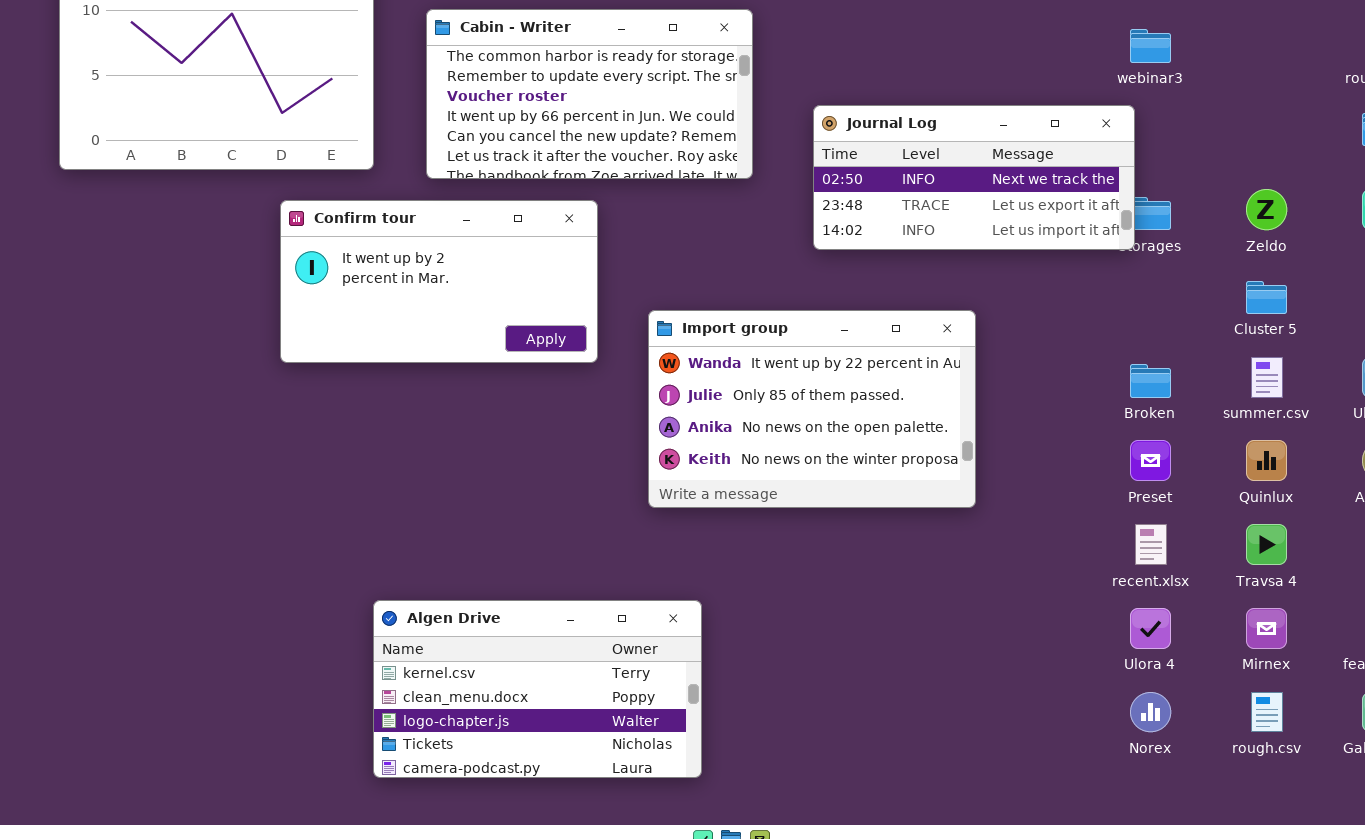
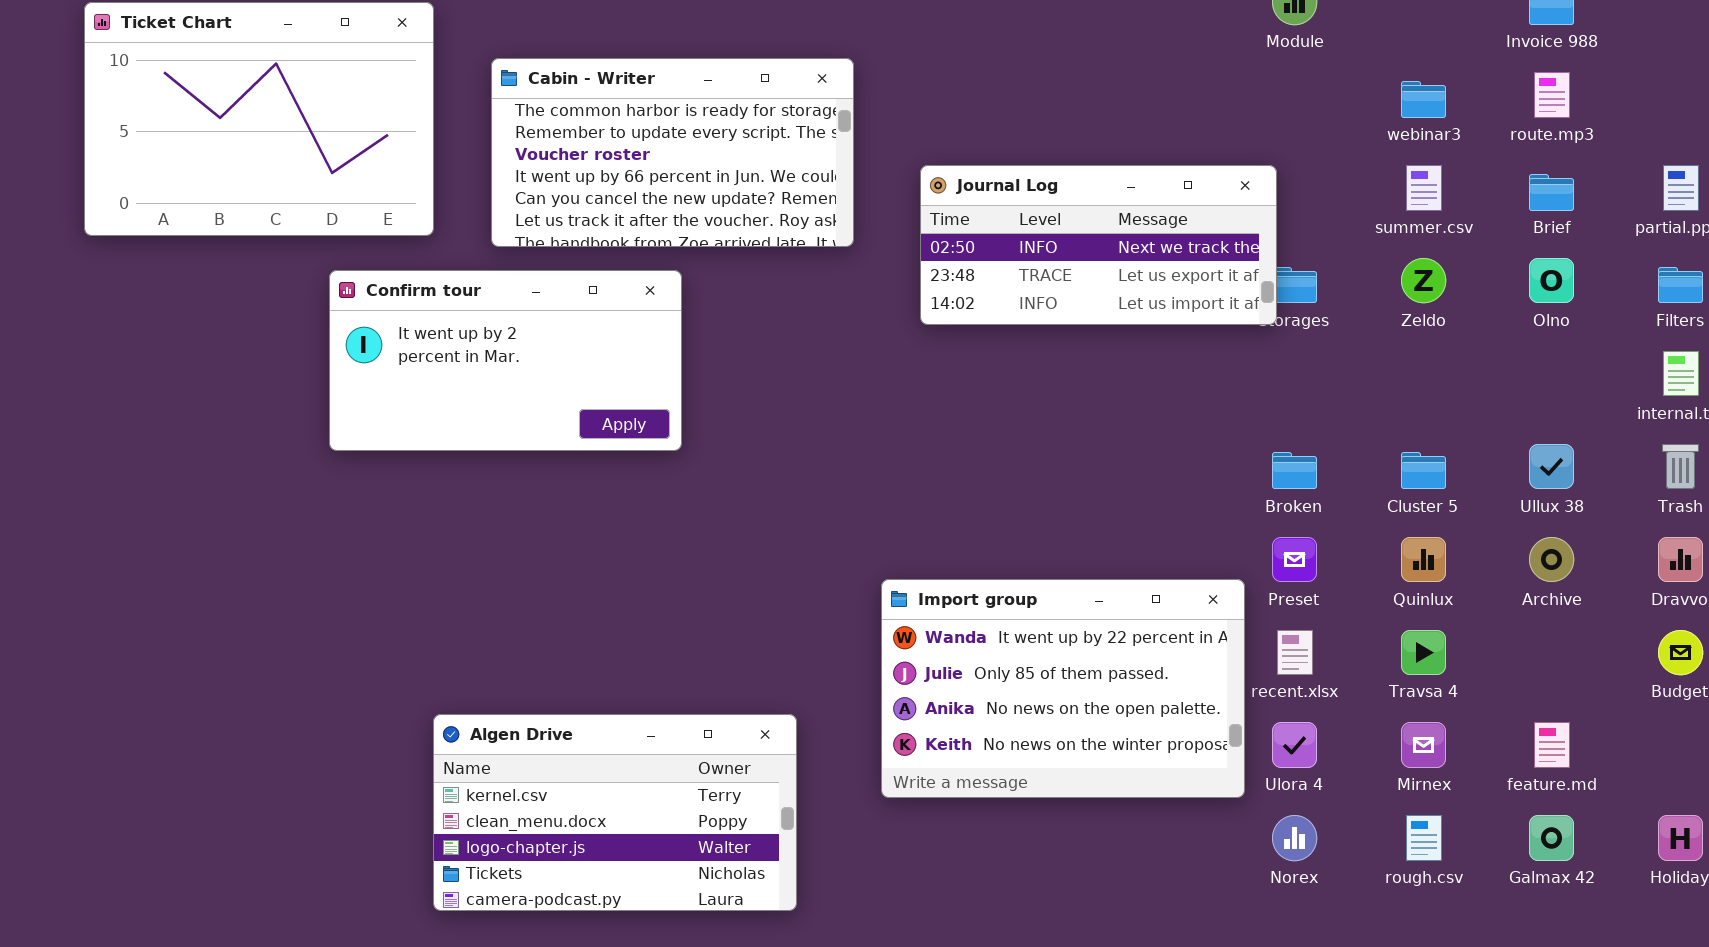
webinar3: [1130,29,1171,63] -> [1401,81,1446,118], moved
Cluster 5: [1246,281,1287,314] -> [1401,452,1446,489], moved
Import group: [648,310,976,508] -> [881,579,1245,798], moved
summer.csv: [1251,357,1283,398] -> [1406,165,1442,211], moved

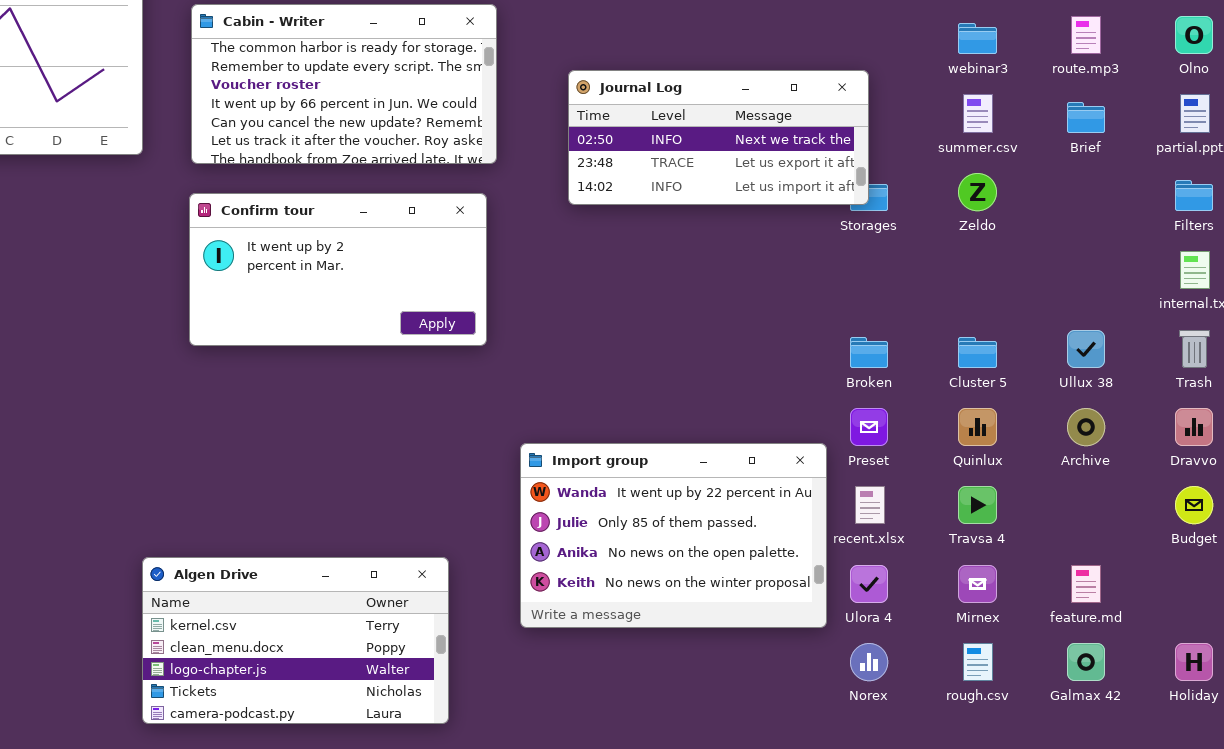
Journal Log: [920,165,1277,325] -> [568,70,869,205], moved
Olno: [1529,258,1574,303] -> [1175,16,1213,54], moved
Confirm tour: [329,270,682,451] -> [189,193,487,346], moved

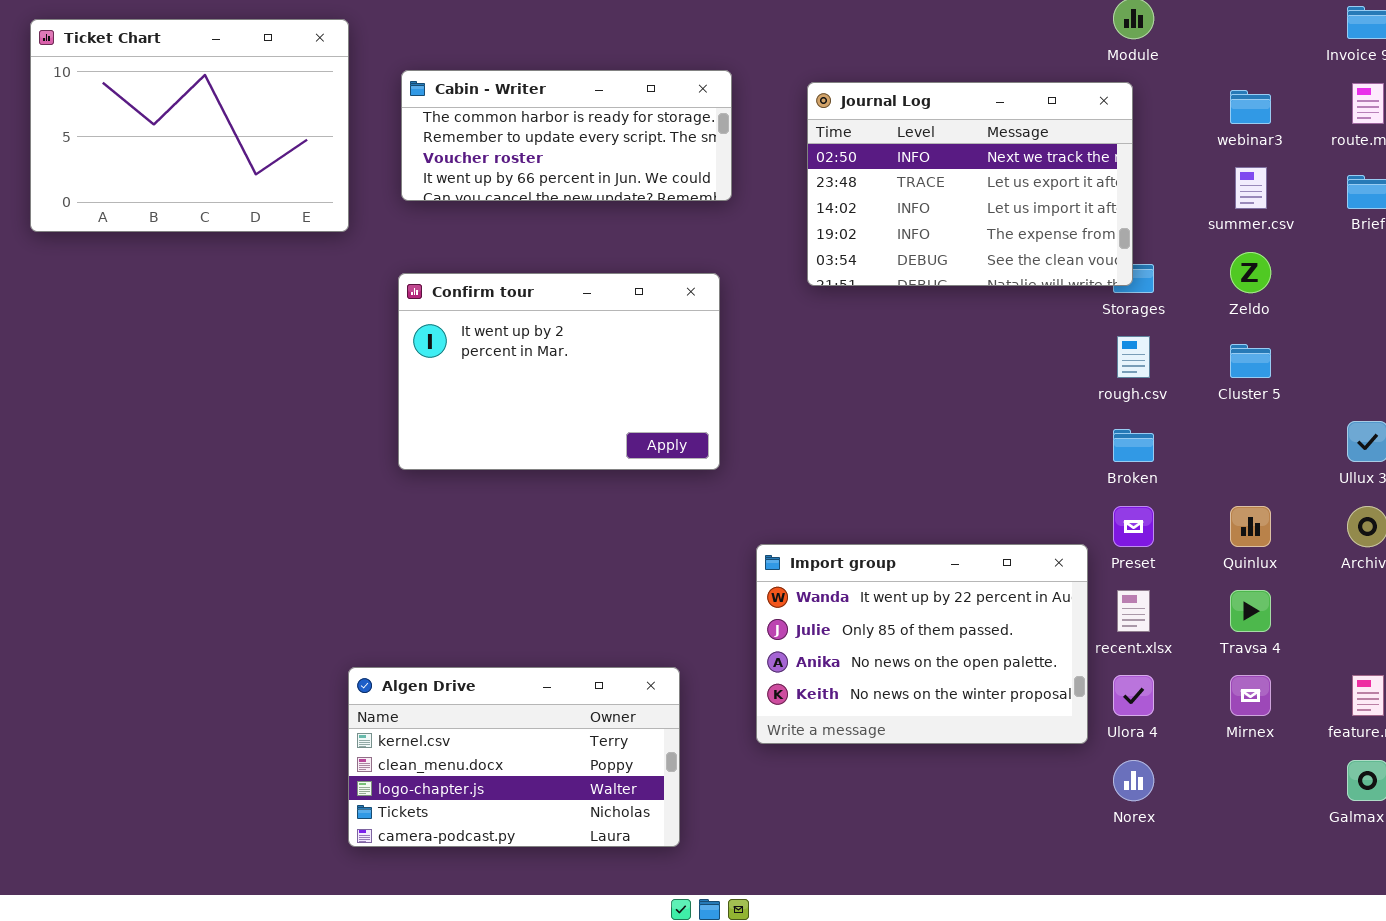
Cabin - Writer: [191,4,497,164] -> [401,70,732,201], resized
Journal Log: [568,70,869,205] -> [807,82,1133,286], resized
Confirm tour: [189,193,487,346] -> [398,273,720,470], resized
Cluster 5: [958,337,997,368] -> [1230,344,1271,378], moved
rough.csv: [963,643,993,681] -> [1117,336,1150,378], moved

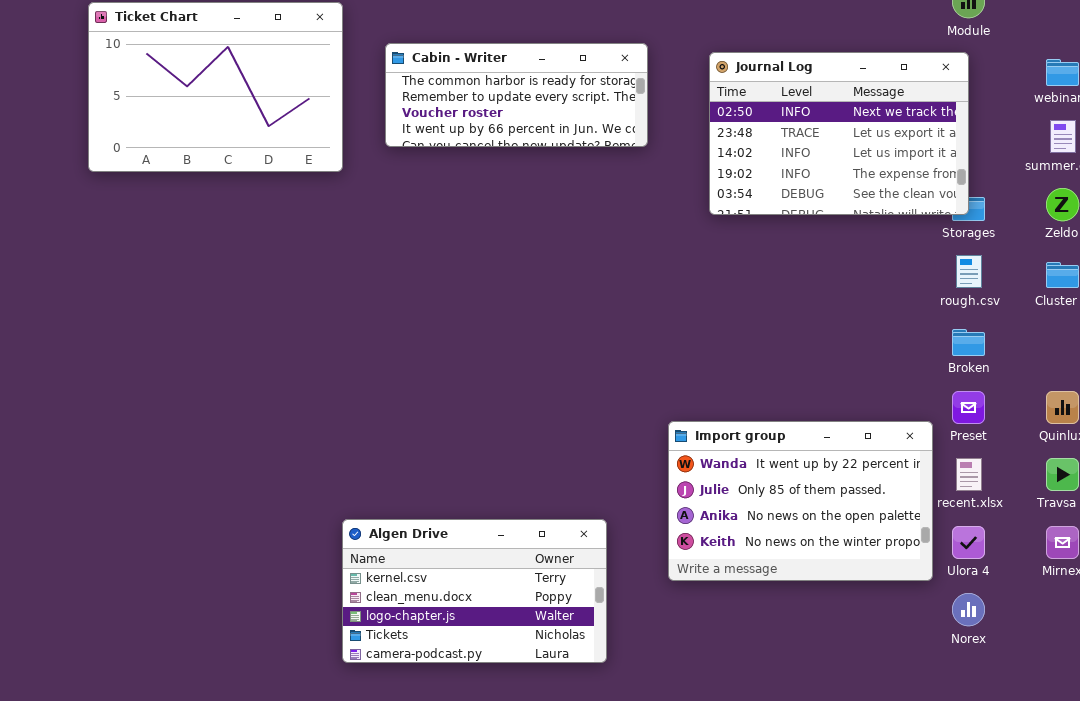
Confirm tour: [398,273,720,470] -> none, closed

